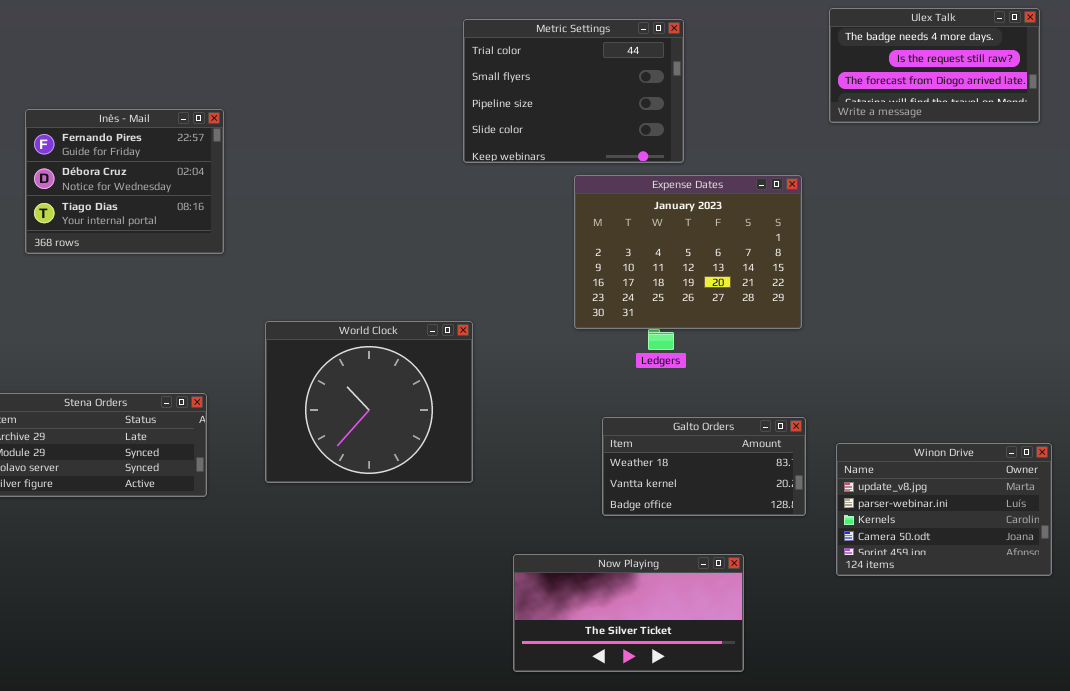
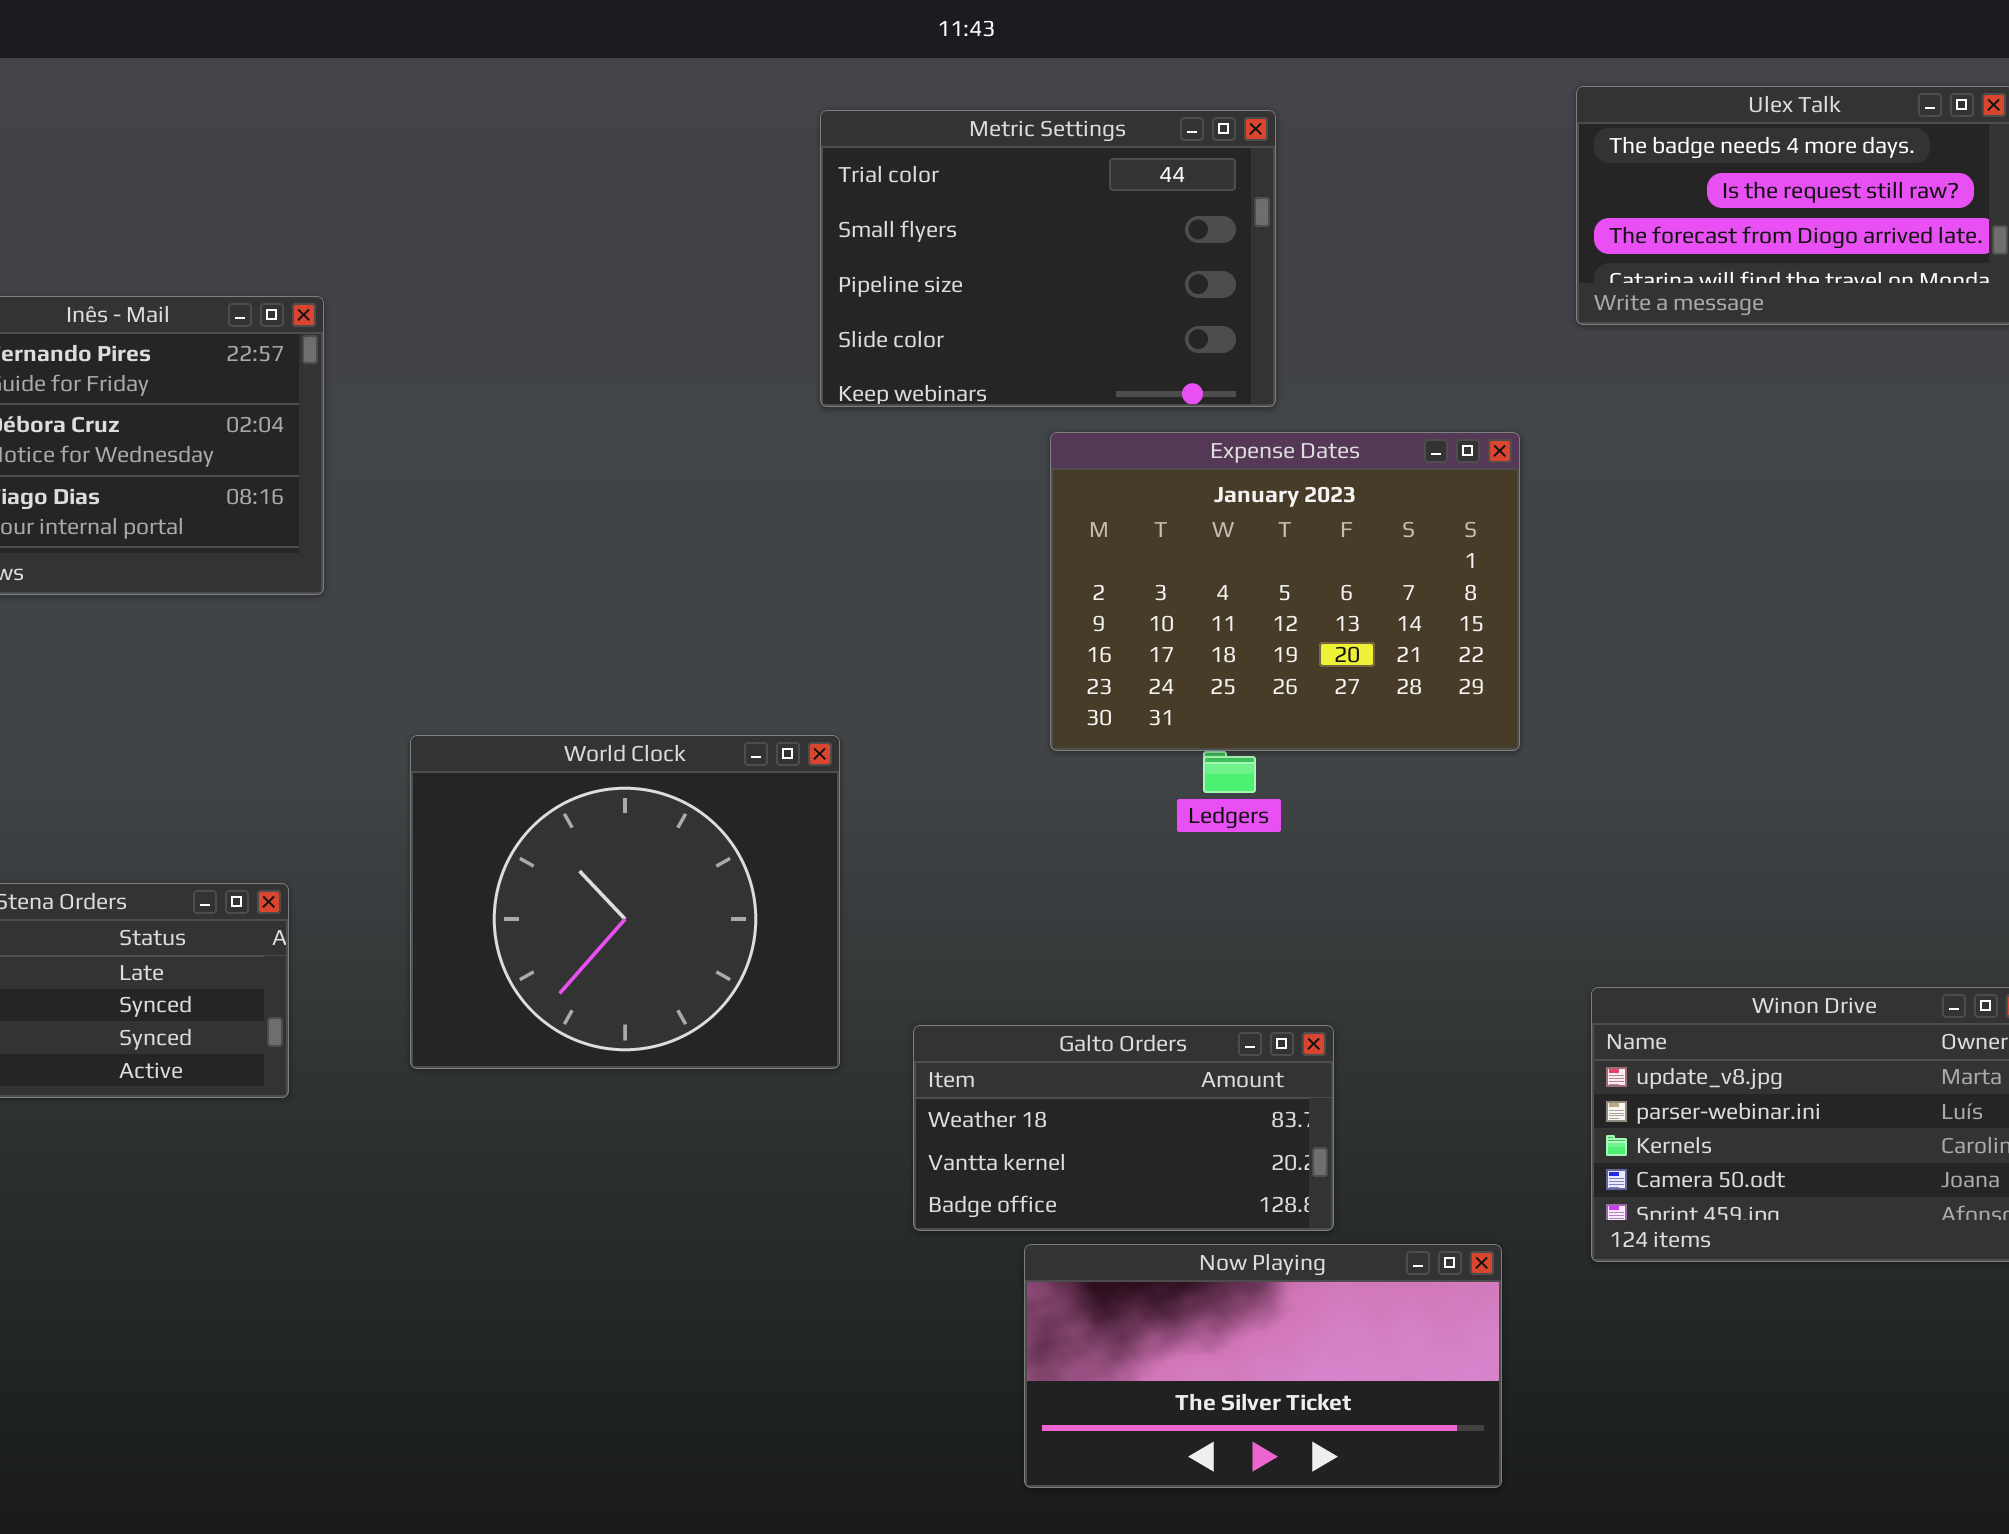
Galto Orders: [602,417,806,516] -> [913,1025,1334,1231], moved
Now Playing: [513,554,744,672] -> [1024,1244,1502,1488], moved

